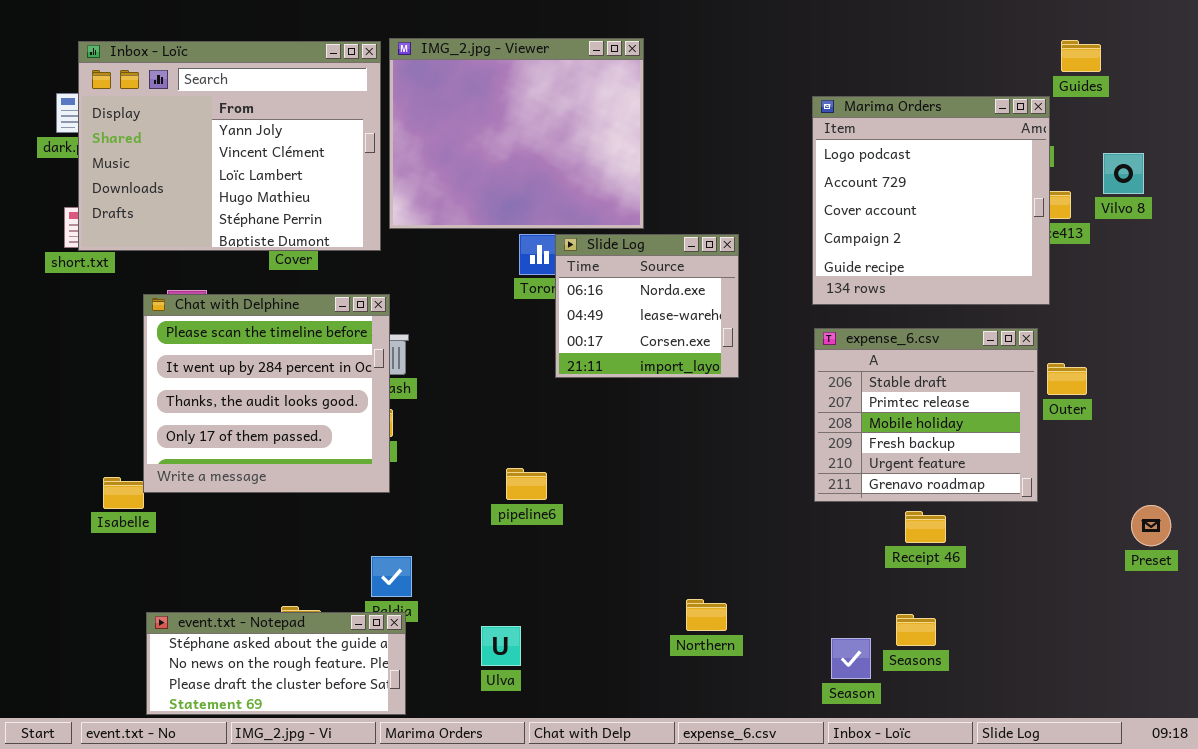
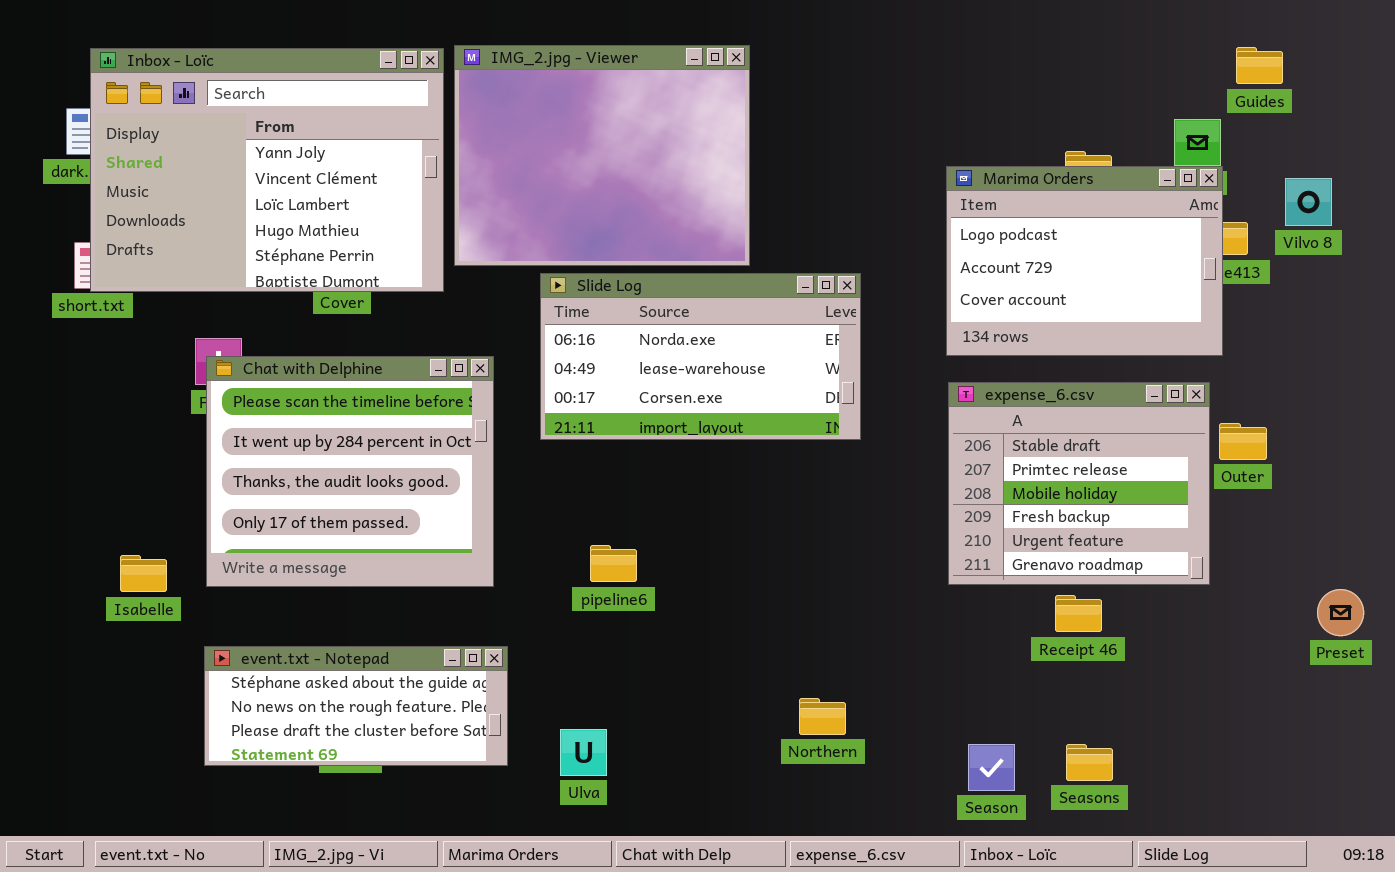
Marima Orders: [812,96,1050,305] -> [946,166,1223,356], resized
Slide Log: [555,234,739,378] -> [540,273,861,440], resized
Chat with Delphine: [143,294,390,493] -> [206,356,494,587], moved
event.txt - Notepad: [146,612,406,715] -> [204,646,508,766], moved
Seasons: [896,614,936,646] -> [1066,744,1113,781], moved

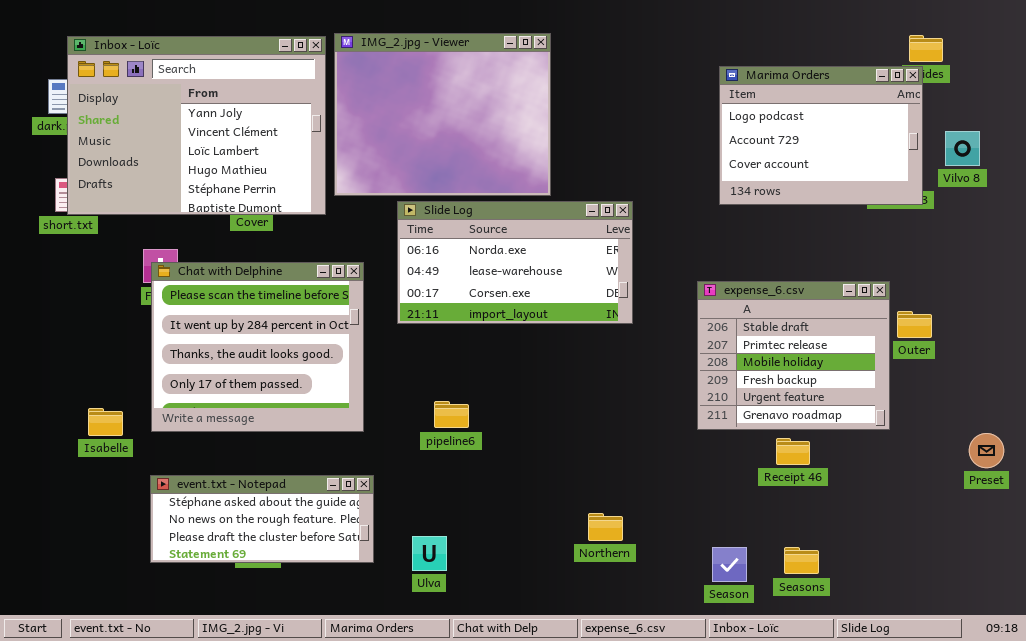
Marima Orders: [946,166,1223,356] -> [719,66,923,205], moved

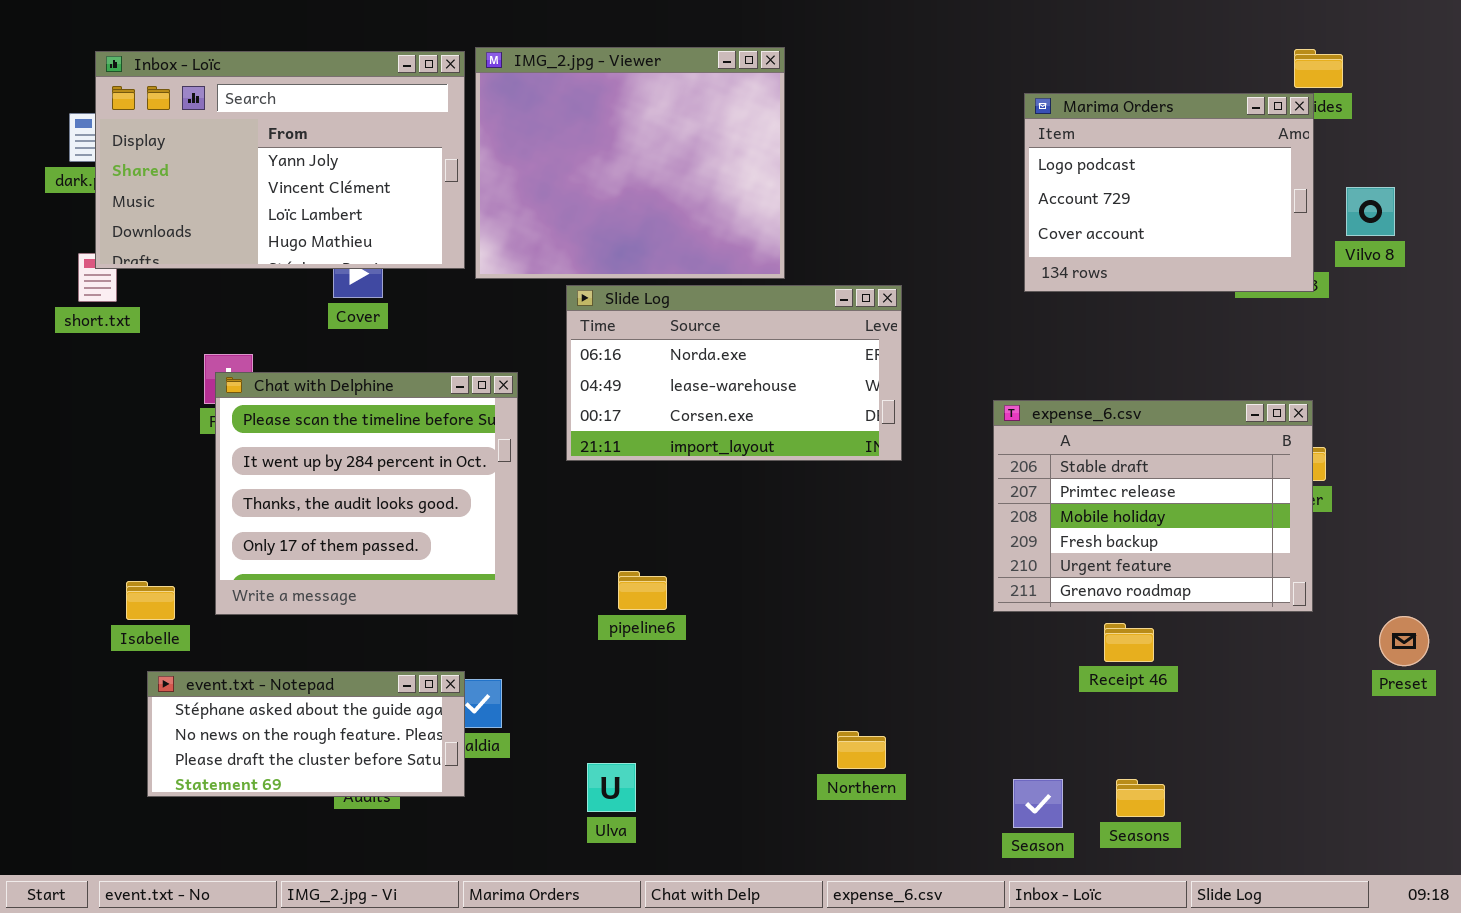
Inbox - Loïc: [67,36,326,215] -> [95,51,465,269], resized
expense_6.csv: [697,281,890,430] -> [993,400,1313,612], resized
event.txt - Notepad: [150,475,374,563] -> [147,671,465,797], moved

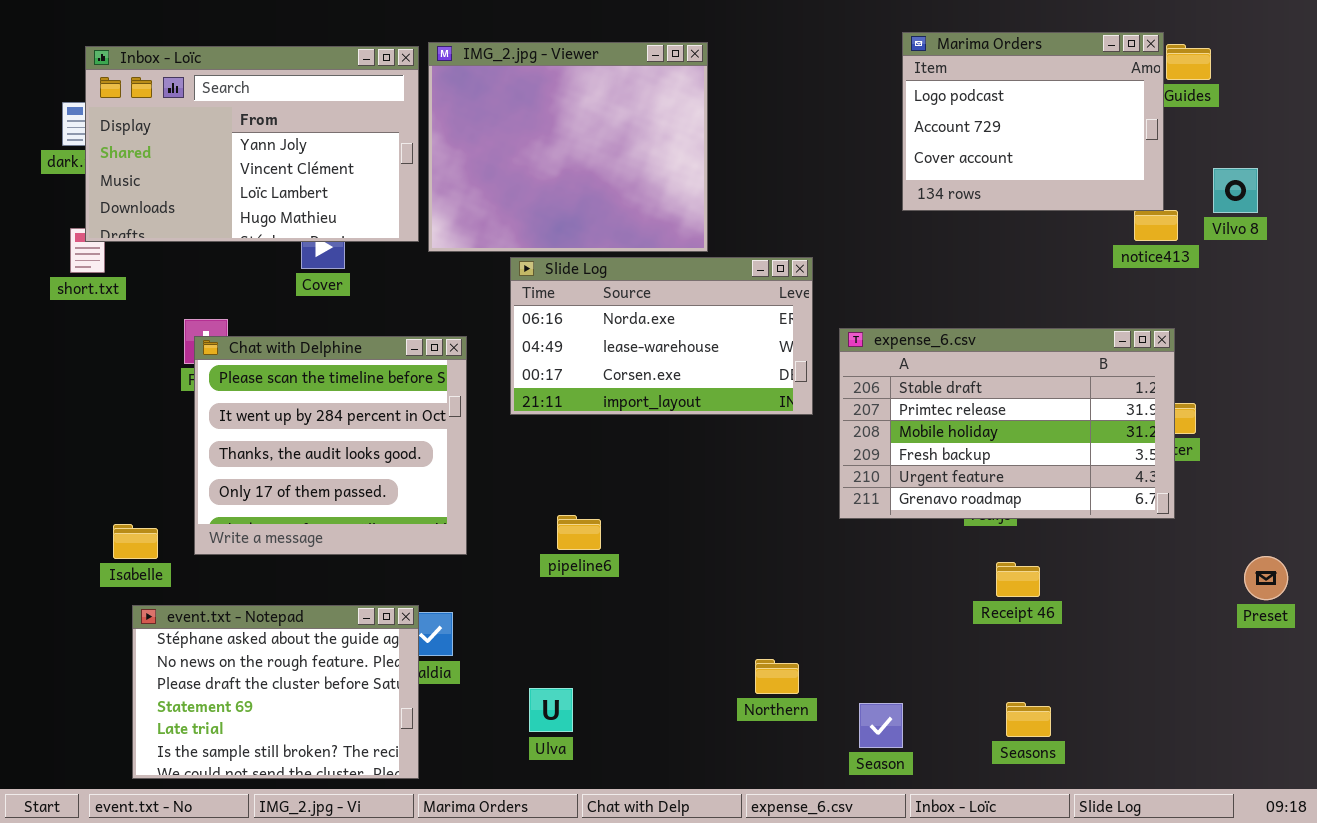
Marima Orders: [1024,93,1314,292] -> [902,32,1164,211], moved
expense_6.csv: [993,400,1313,612] -> [839,328,1175,519], moved, resized
event.txt - Notepad: [147,671,465,797] -> [132,605,419,779], resized
Season: [1013,779,1063,828] -> [859,703,903,748], moved

